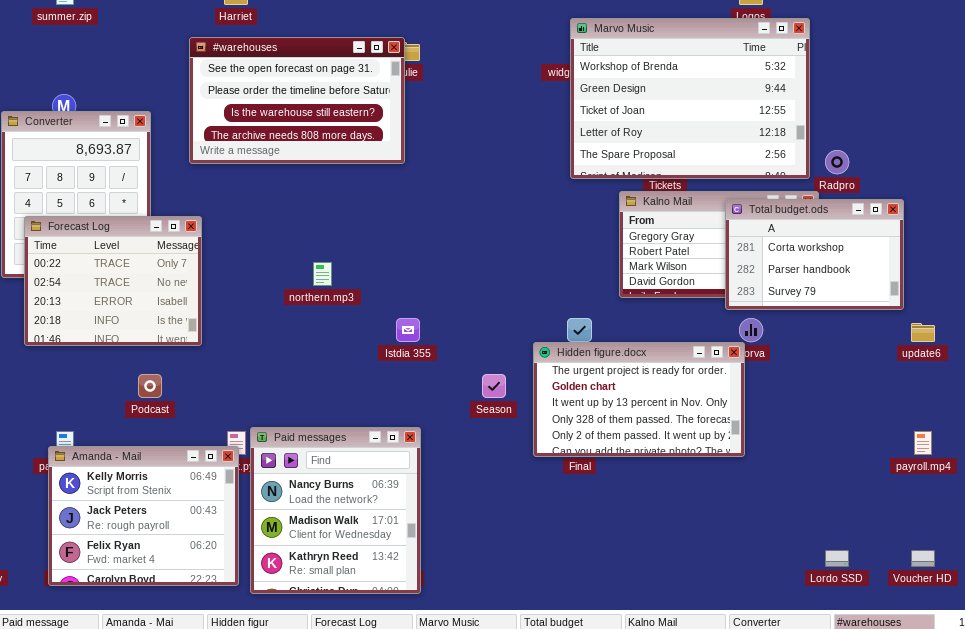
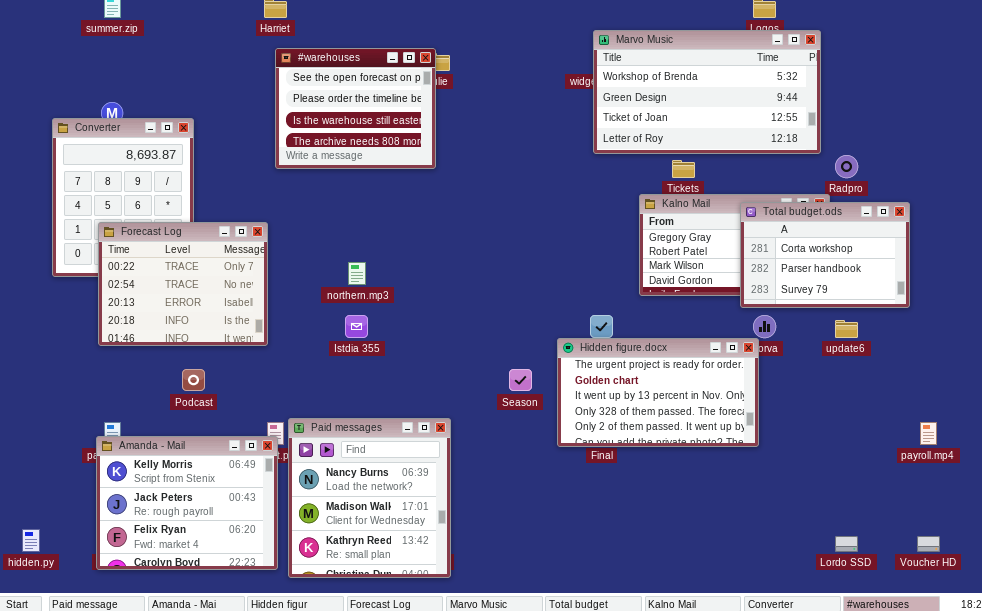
Marvo Music: [570,18,810,179] -> [593,30,821,154], resized
#warehouses: [189,37,405,164] -> [275,48,436,169], resized
Forecast Log: [24,216,202,346] -> [98,222,268,346], moved
Istdia 355: [396,318,420,342] -> [345,315,368,338], moved
update6: [911,323,935,342] -> [835,320,858,338], moved

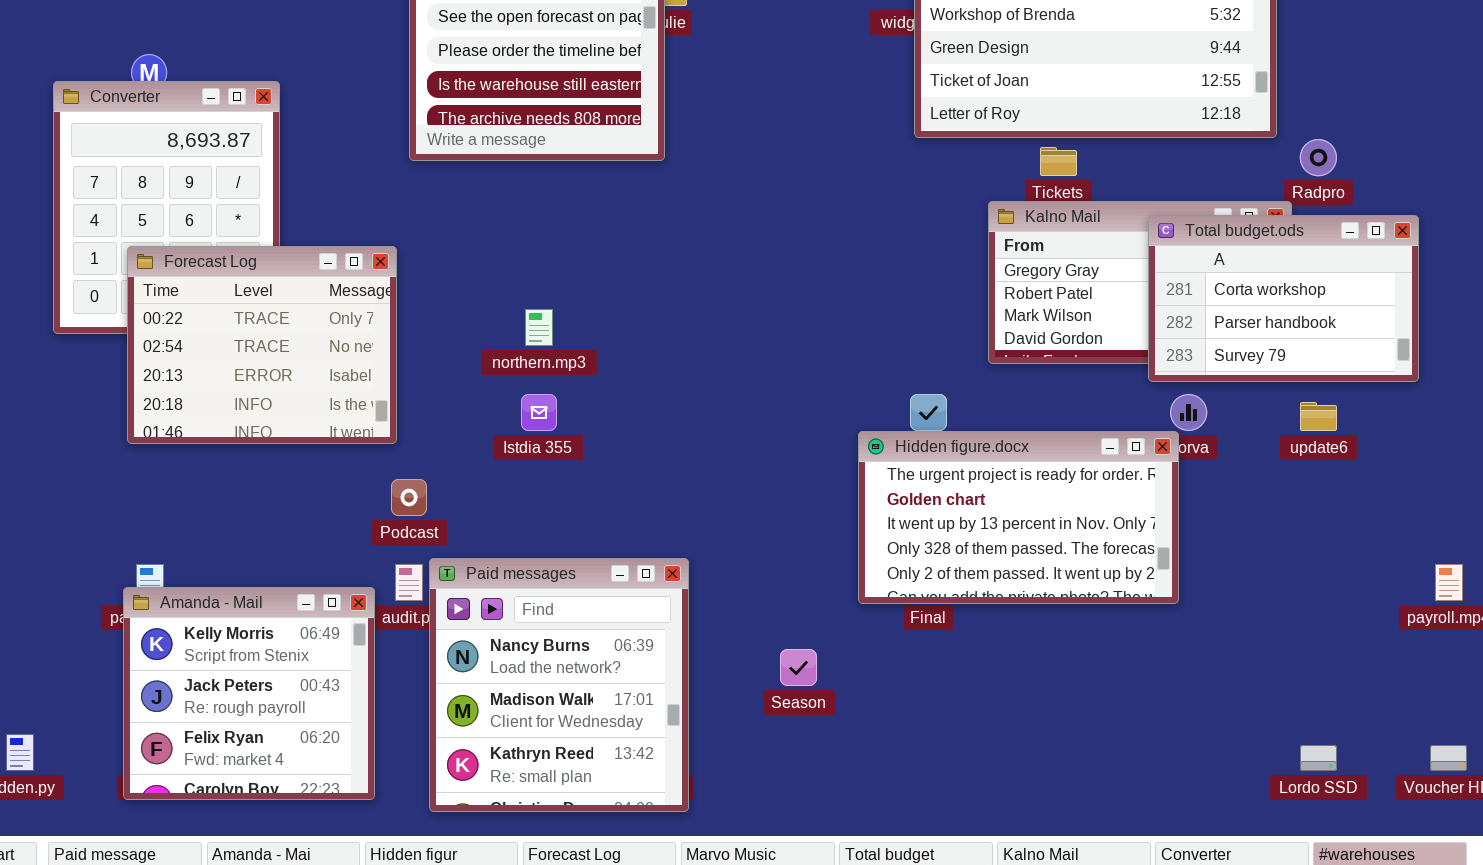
Podcast: [182,369,205,391] -> [391,479,427,516], moved
Season: [509,369,532,391] -> [780,649,817,686], moved
Amanda - Mail: [96,436,278,570] -> [123,587,375,800], resized

